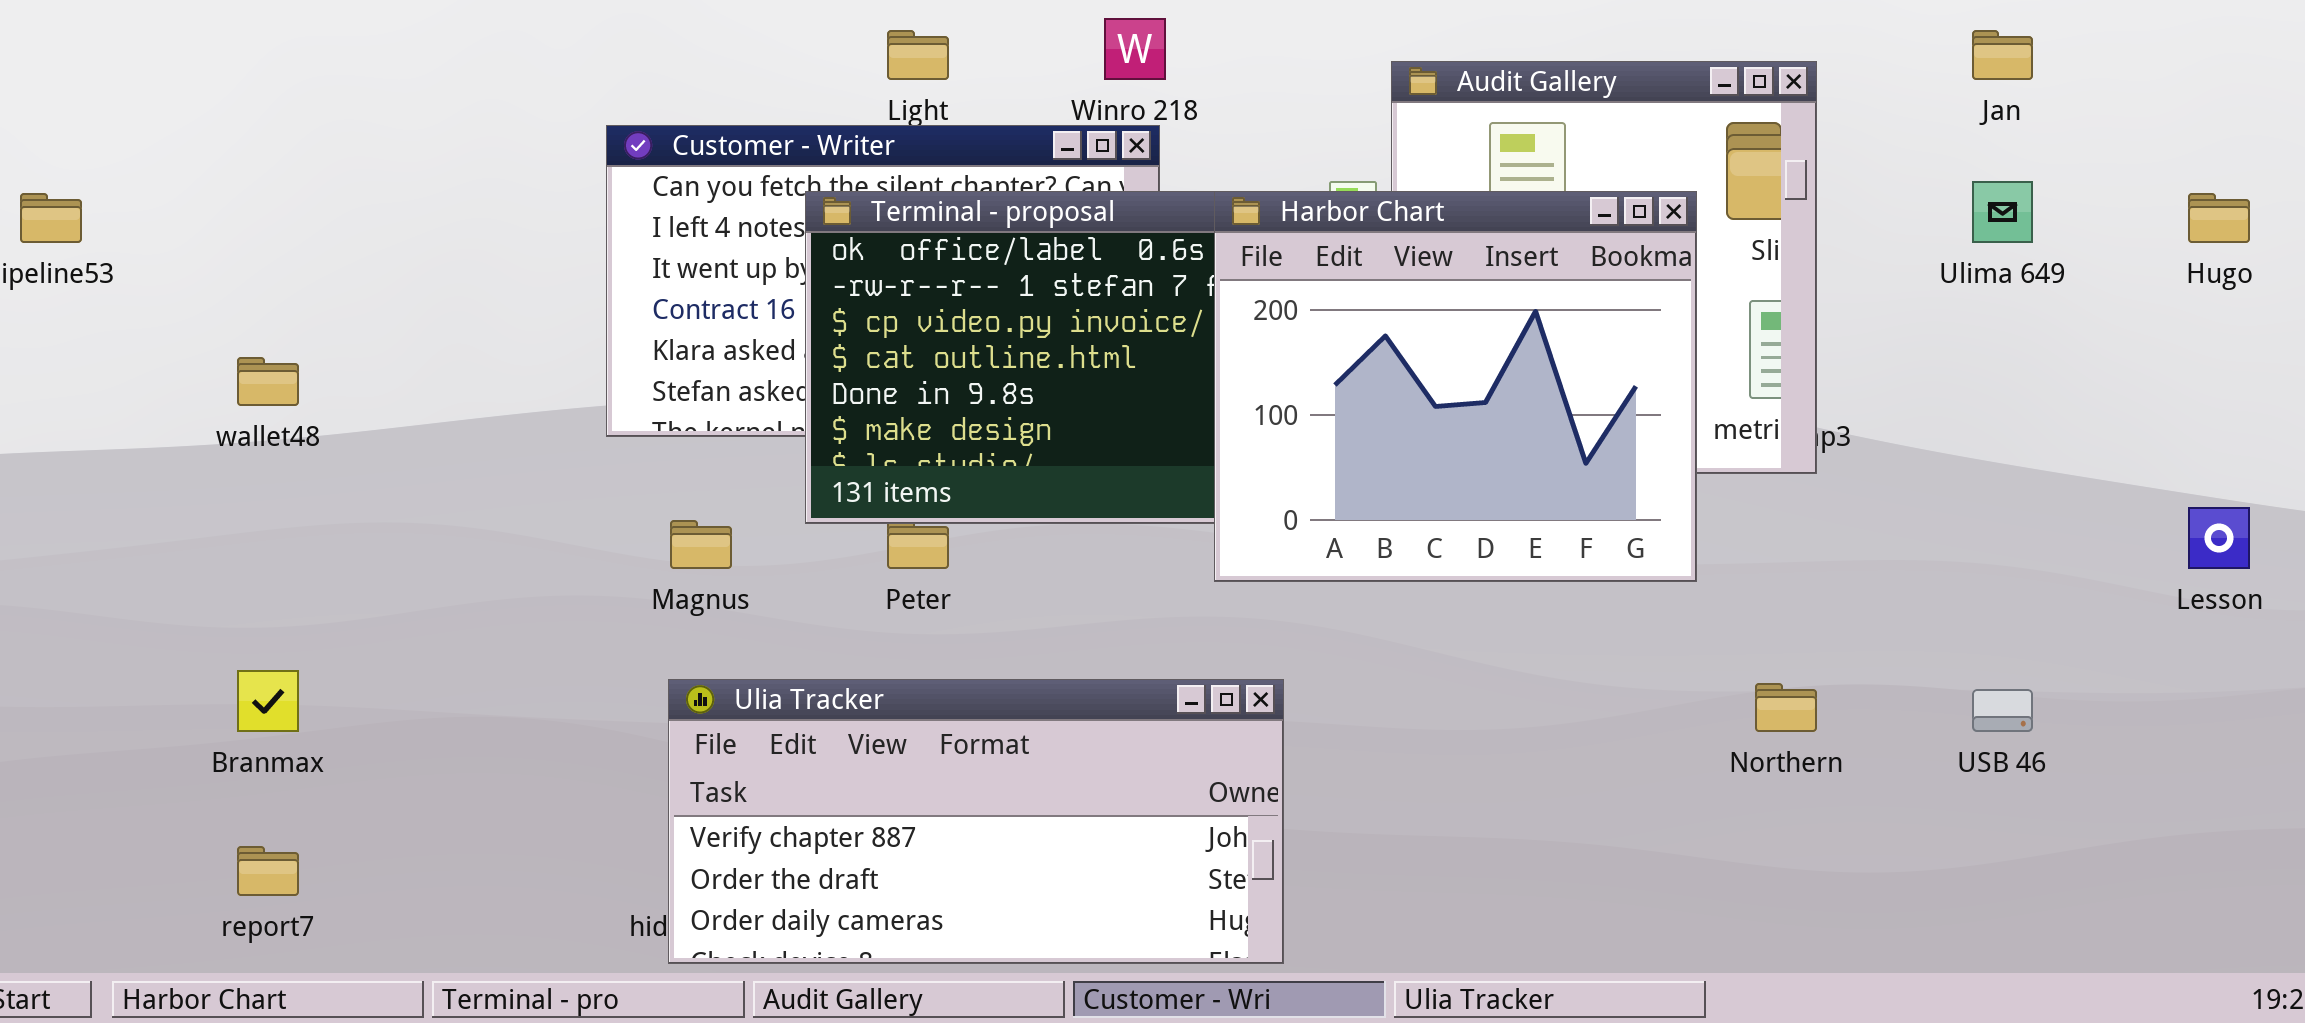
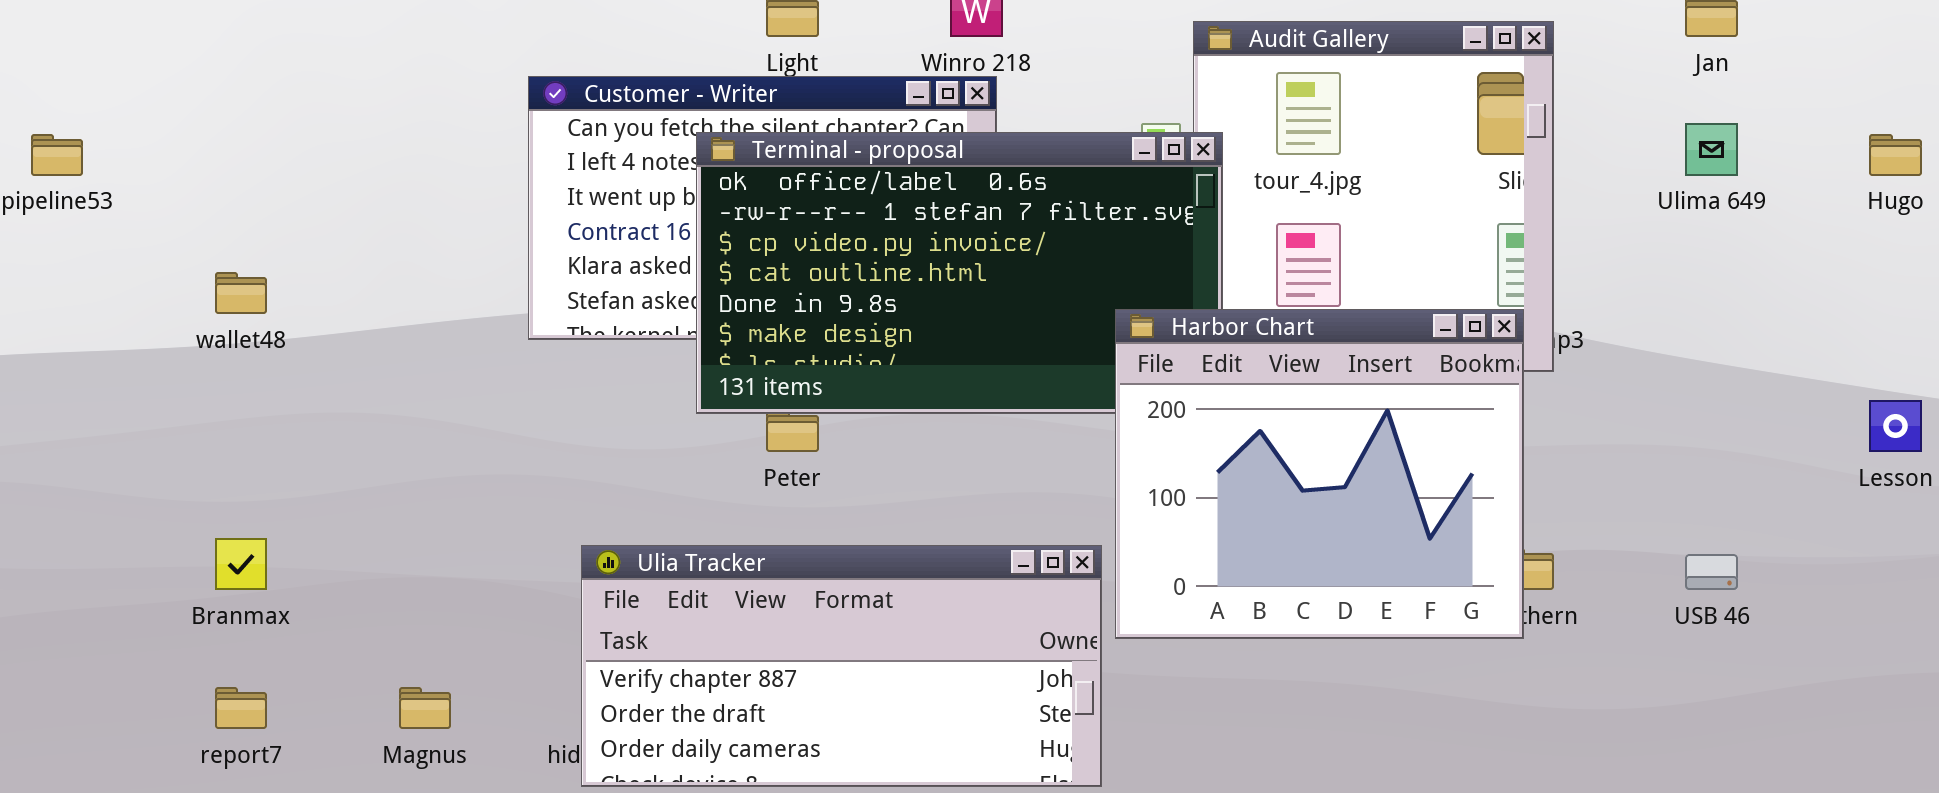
Harbor Chart: [1214,191,1697,582] -> [1115,309,1524,639], moved
Magnus: [670,520,732,569] -> [399,687,451,729], moved

